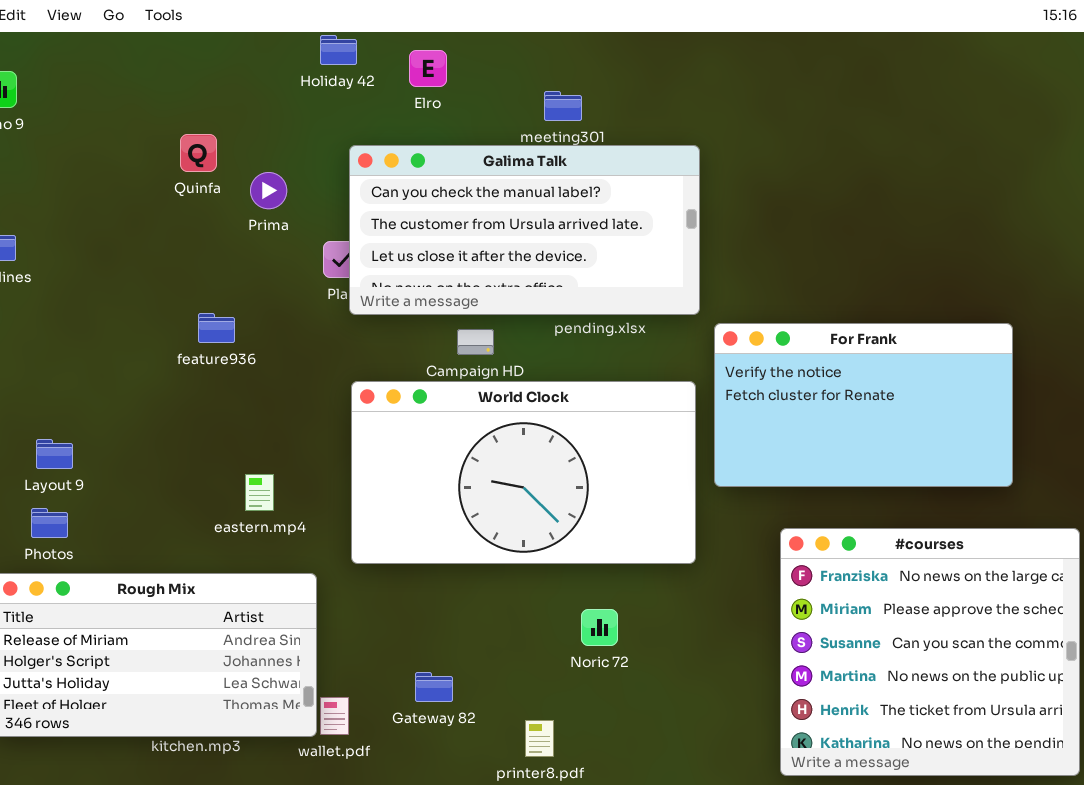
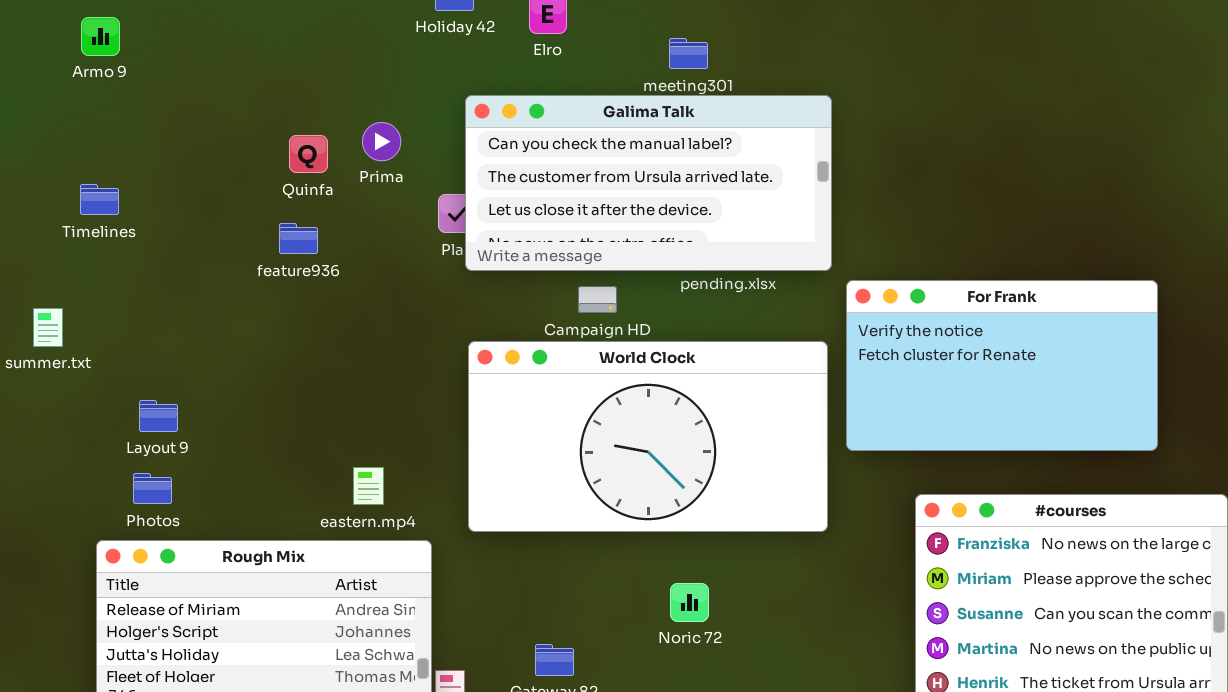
Quinfa: [180,134,217,172] -> [289,135,328,173], moved
feature936: [198,313,235,343] -> [279,223,318,254], moved
eastern.mp4: [245,474,274,511] -> [353,467,384,505], moved
Noric 72: [581,609,618,646] -> [670,583,709,622], moved

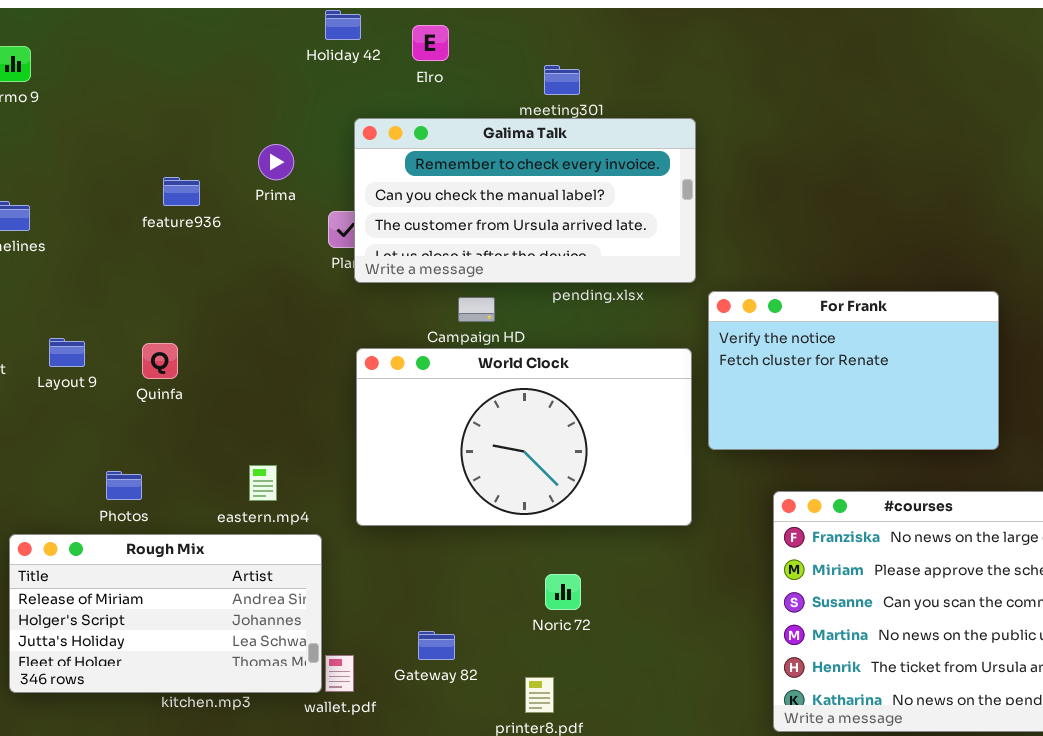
Galima Talk: [465,95,832,271] -> [354,118,696,283], scrolled up 1 row
Quinfa: [289,135,328,173] -> [142,343,178,379], moved
feature936: [279,223,318,254] -> [163,177,200,206], moved
Layout 9: [139,400,178,432] -> [49,338,85,367], moved
Photos: [133,473,172,504] -> [106,471,142,500], moved

